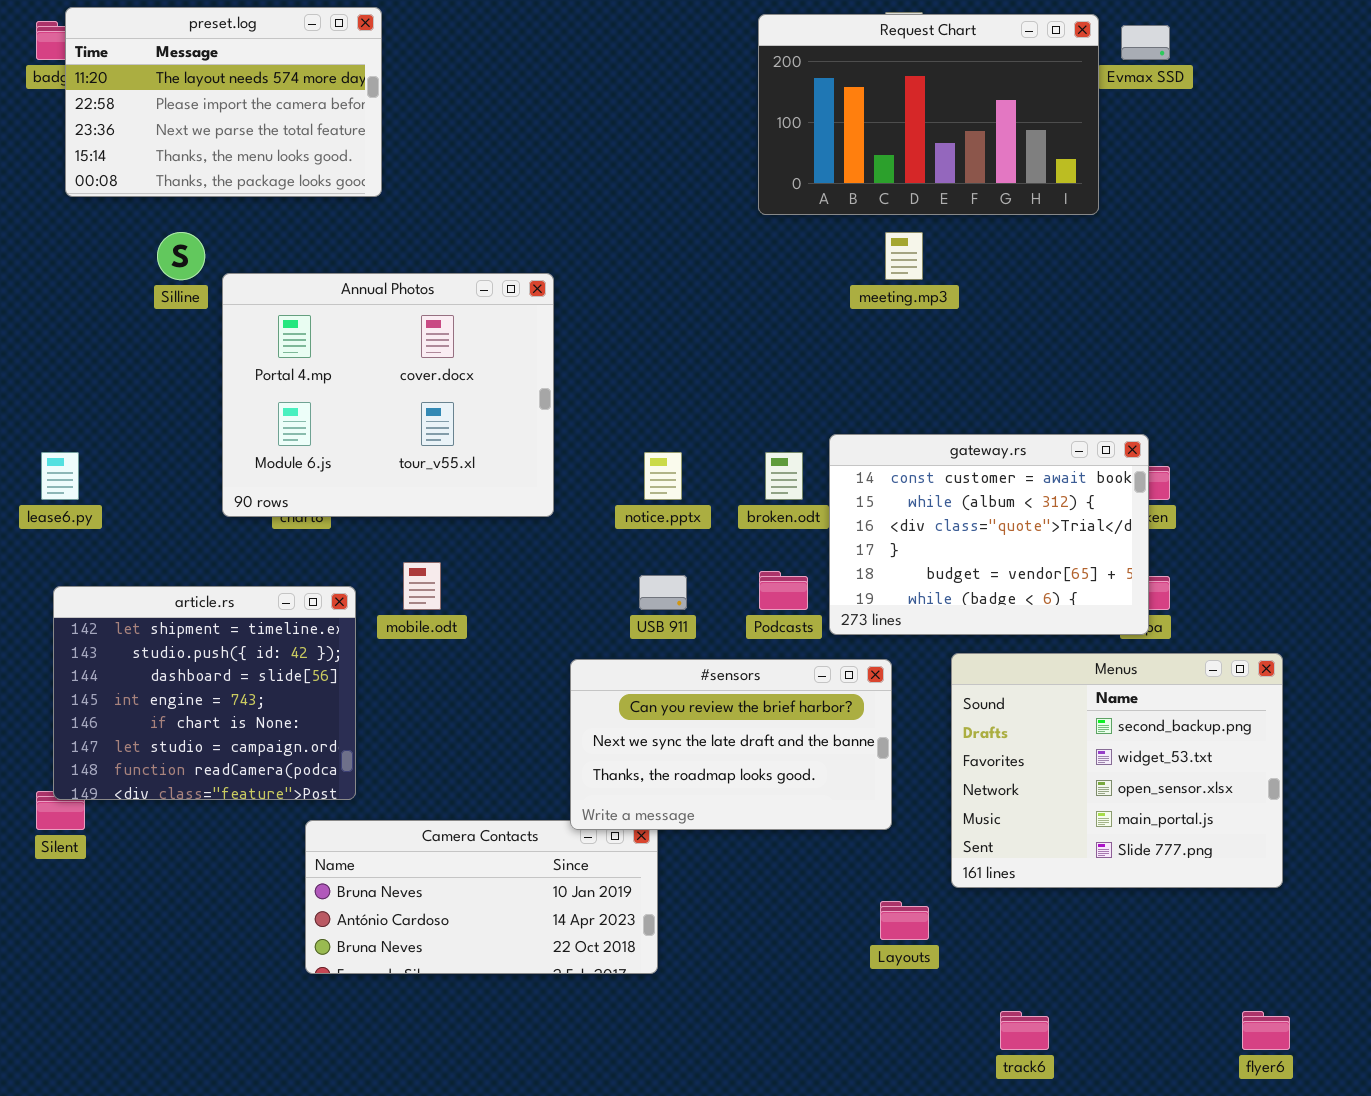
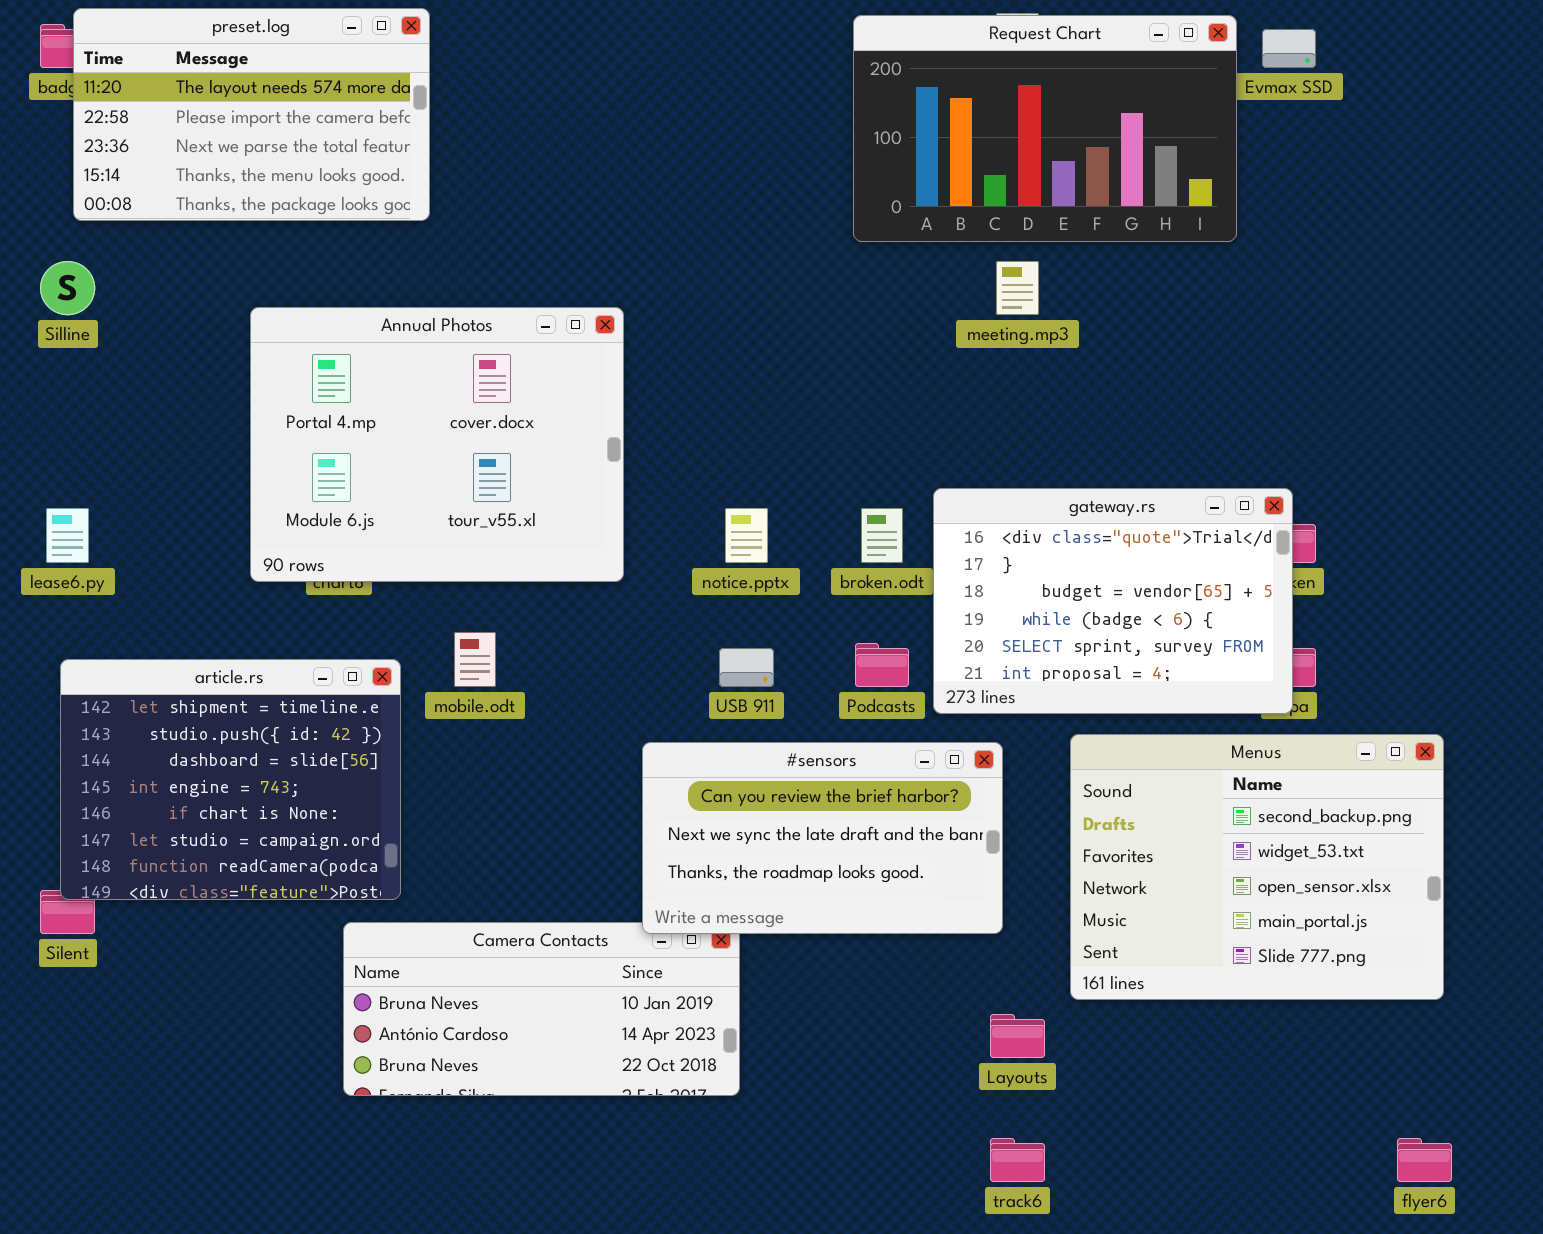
Silline: [157,232,205,280] -> [40,261,95,315], moved
gateway.rs: [829,434,1149,635] -> [933,488,1293,714], scrolled down 2 rows
track6: [1000,1011,1049,1050] -> [990,1138,1045,1182], moved

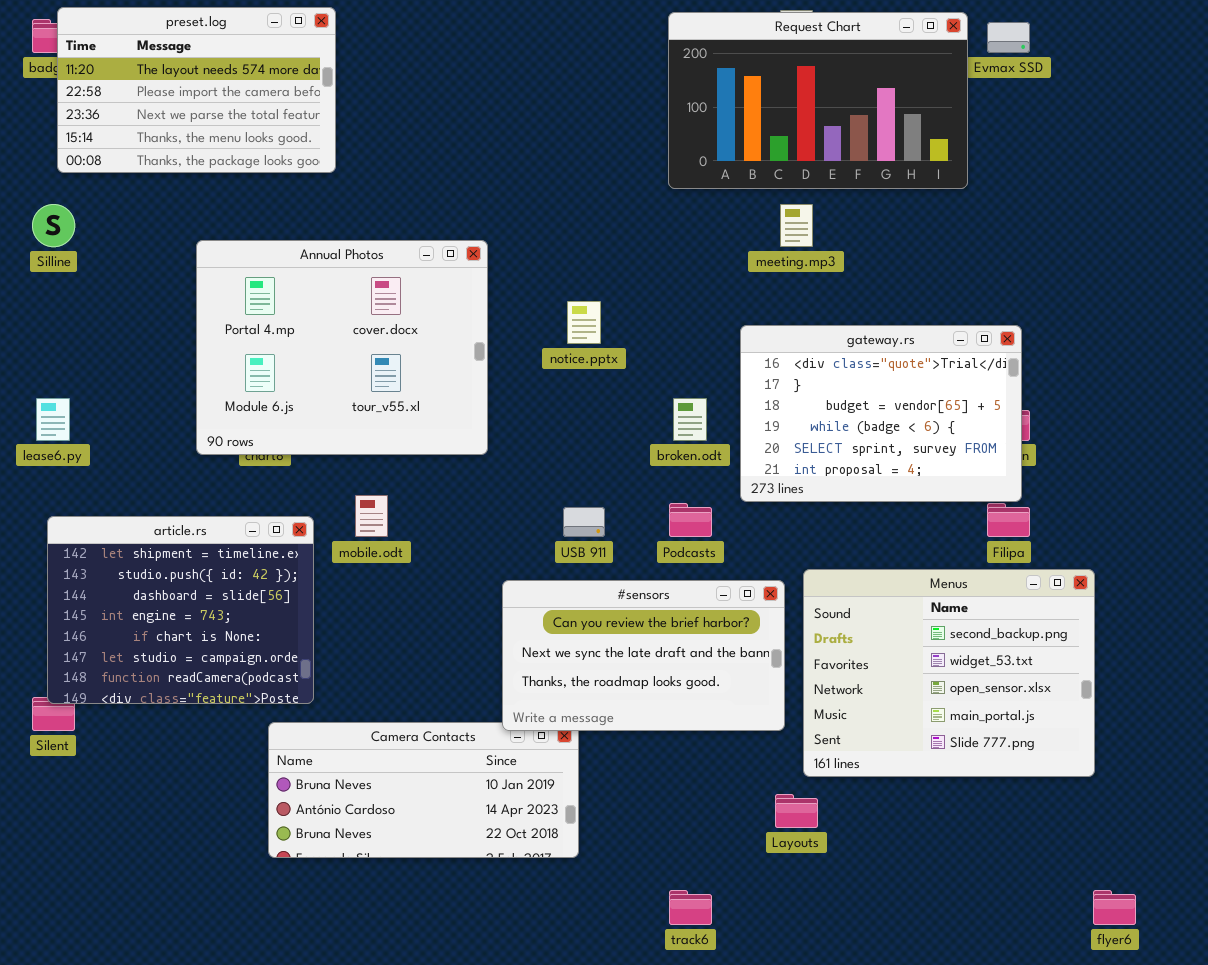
gateway.rs: [933,488,1293,714] -> [740,325,1022,502], moved
notice.pptx: [725,508,768,563] -> [567,301,601,344], moved
Menus: [1070,734,1444,1000] -> [803,569,1095,777], moved
track6: [990,1138,1045,1182] -> [669,890,712,925], moved

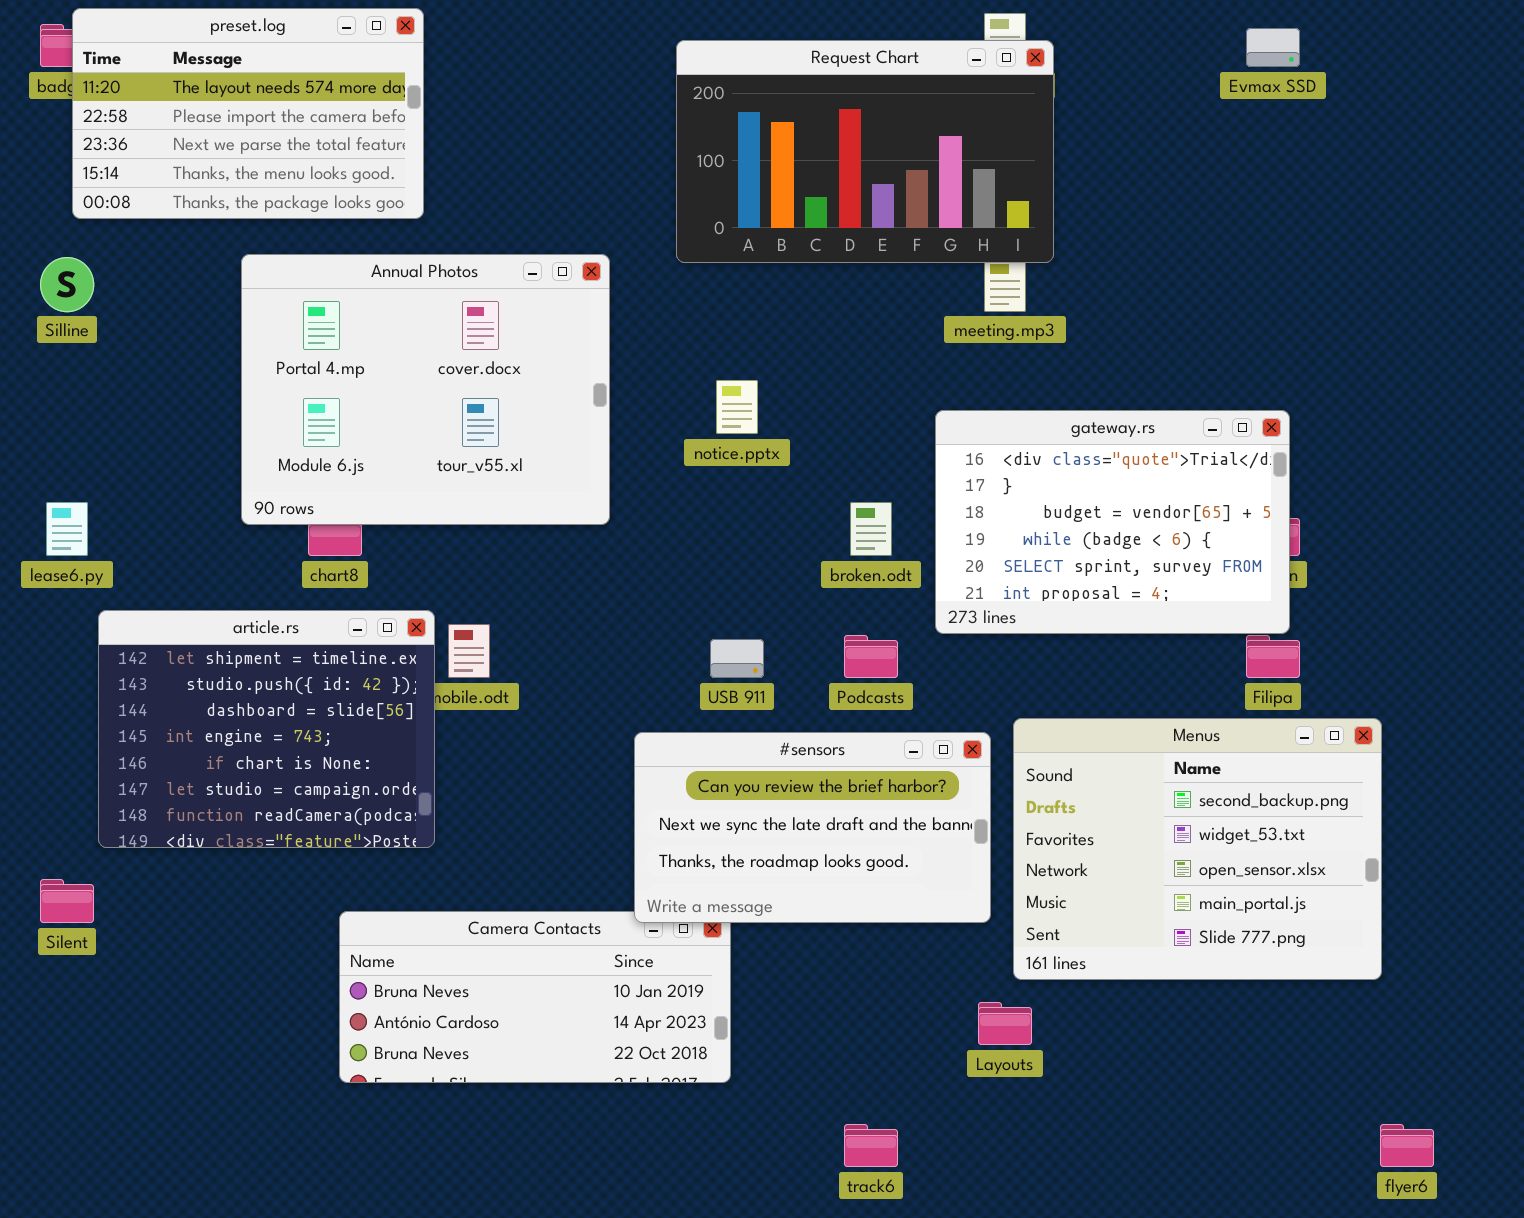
Request Chart: [668,12,968,189] -> [676,40,1054,263], moved
Annual Photos: [196,240,488,455] -> [241,254,610,525], moved
article.rs: [47,516,314,704] -> [98,610,435,848], moved

